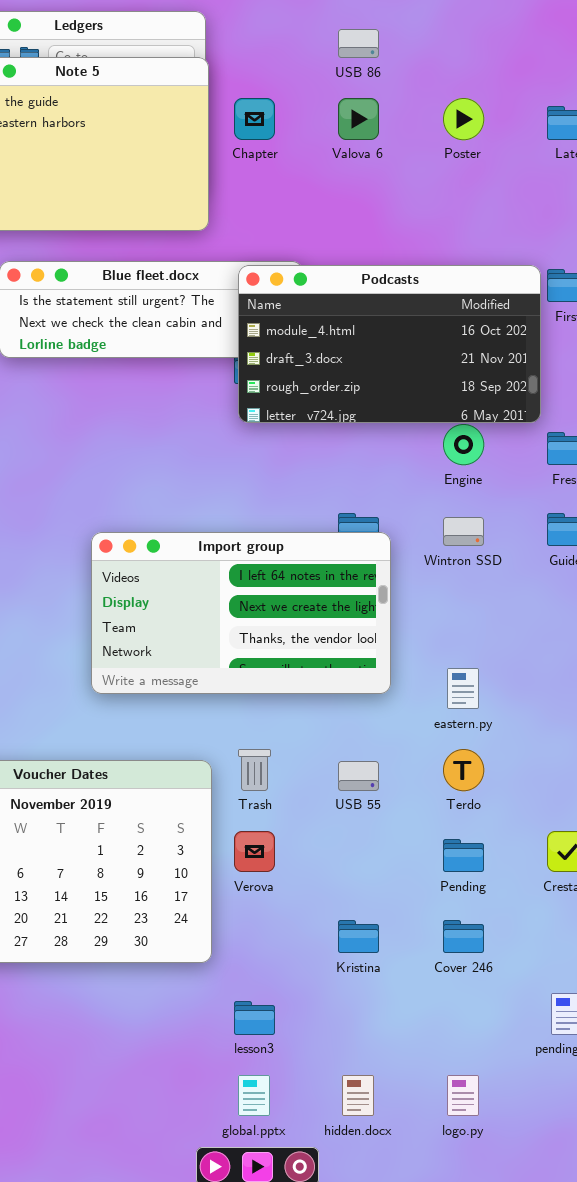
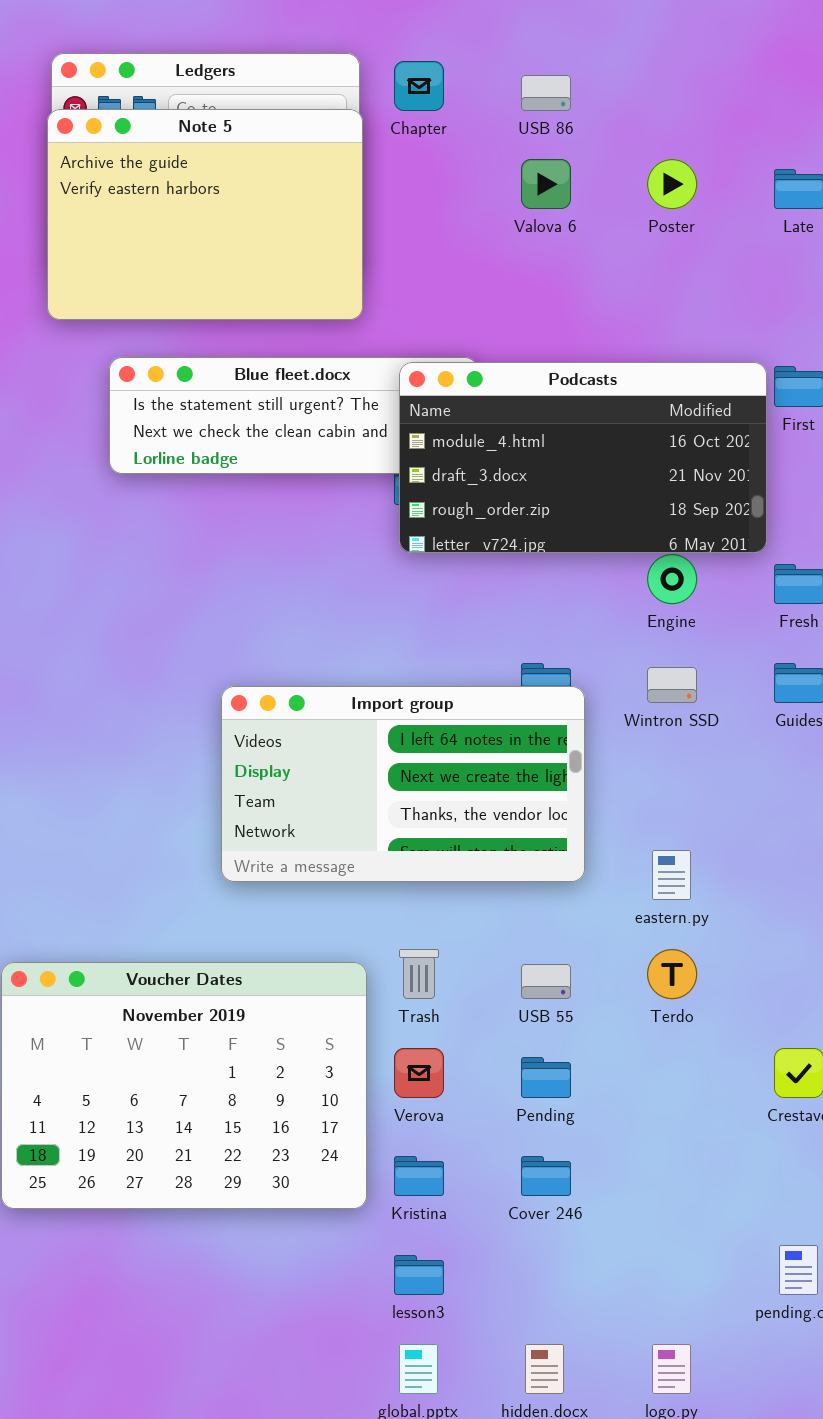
Chapter: [234,98,275,140] -> [394,61,444,111], moved
Pending: [443,839,484,872] -> [521,1057,571,1098], moved
Kristina: [338,920,379,953] -> [394,1156,444,1196], moved
Cover 246: [443,920,484,953] -> [521,1156,571,1196], moved

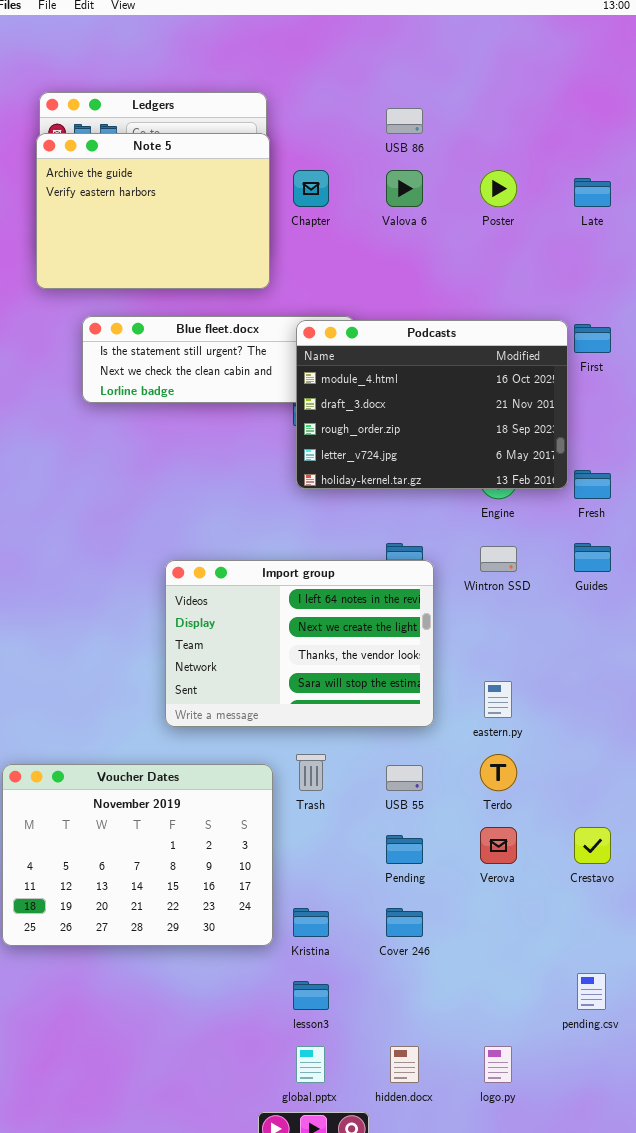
Chapter: [394,61,444,111] -> [293,170,329,207], moved
Podcasts: [399,362,767,553] -> [296,320,568,489], resized
Import group: [221,686,585,882] -> [165,560,434,727], resized
Verova: [394,1048,444,1098] -> [480,827,517,864], moved

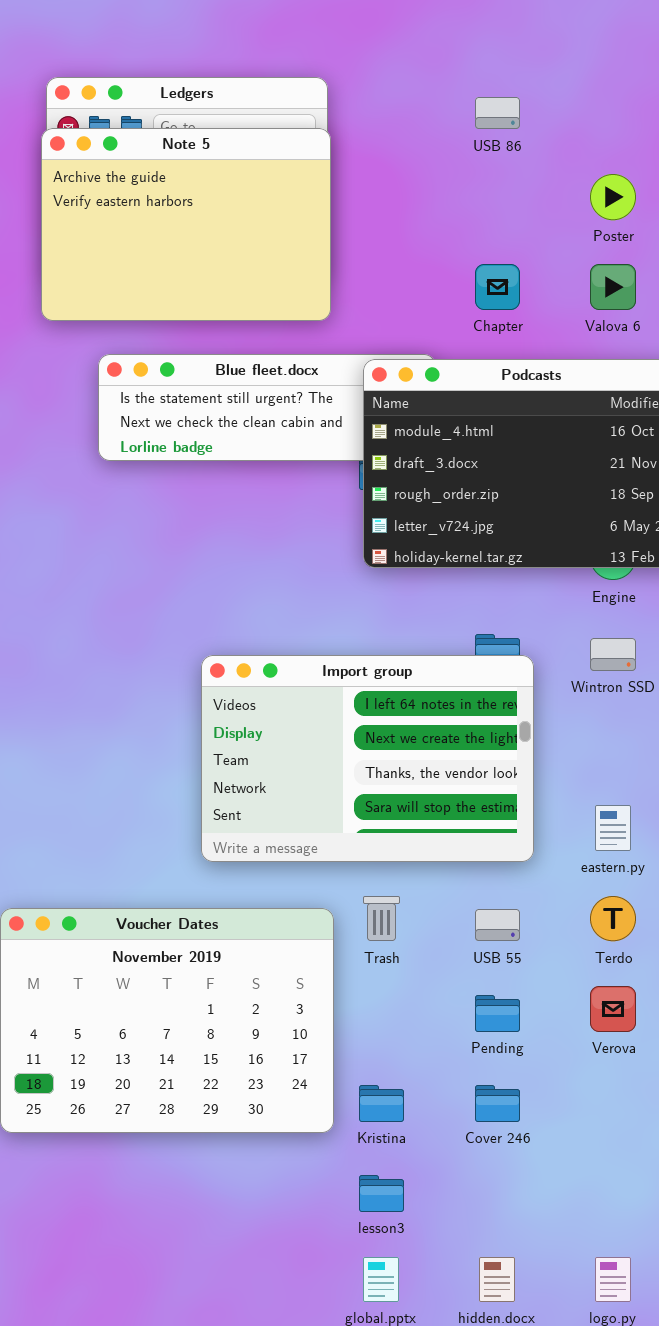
Chapter: [293,170,329,207] -> [475,264,520,310], moved
Valova 6: [386,170,423,207] -> [590,264,636,310], moved

